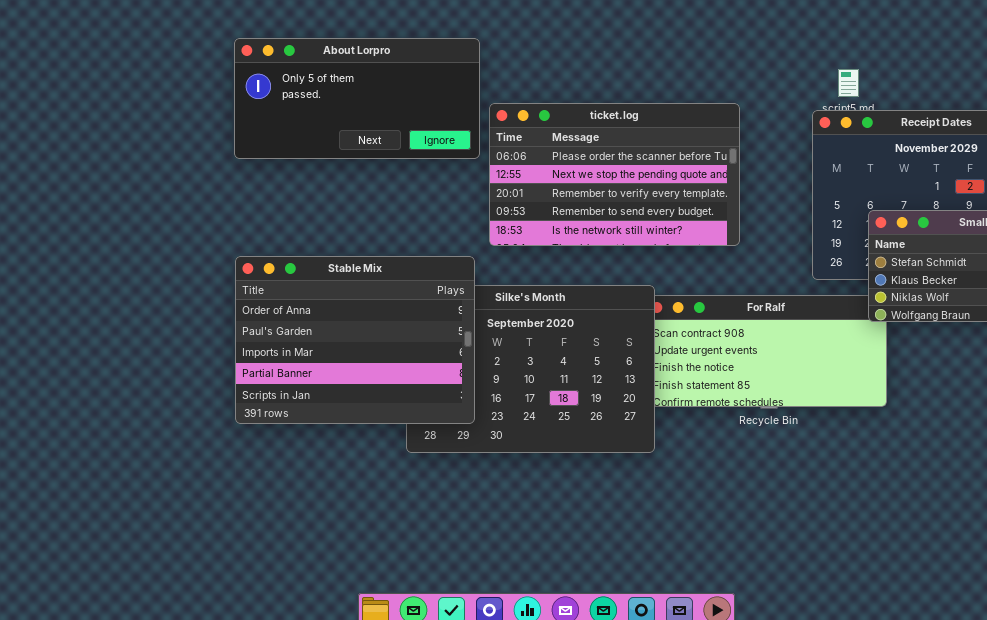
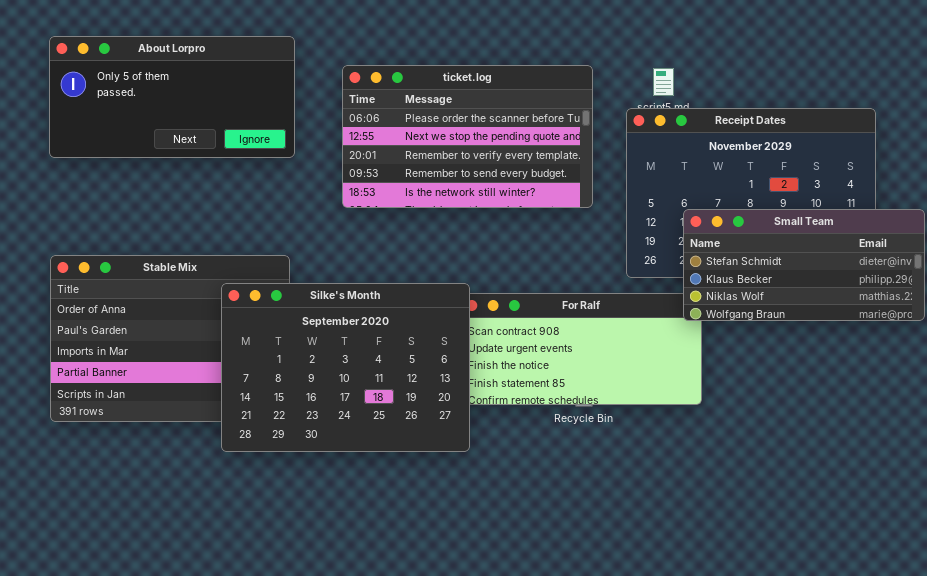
ticket.log: [489,103,740,246] -> [342,65,593,208], moved
Silke's Month: [406,285,655,453] -> [221,283,470,452], raised

